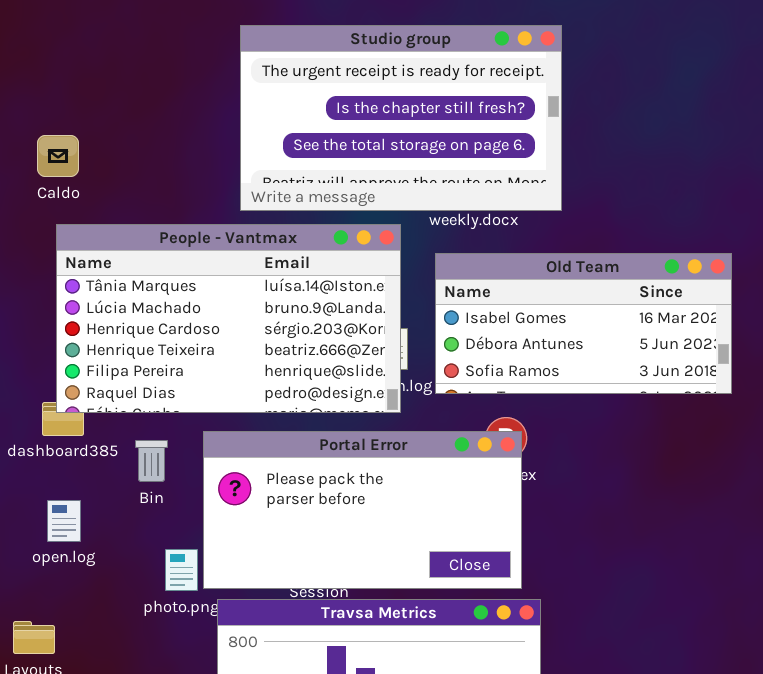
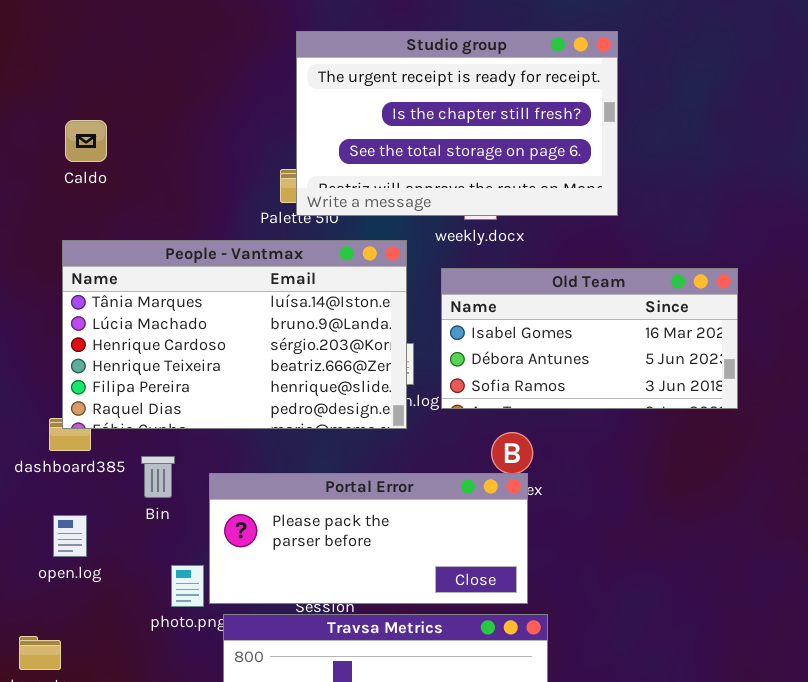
Studio group: [240,25,562,211] -> [296,31,618,216], moved
Caldo: [37,135,79,177] -> [65,120,107,162], moved
Portal Error: [203,431,522,589] -> [209,473,528,604], resized

